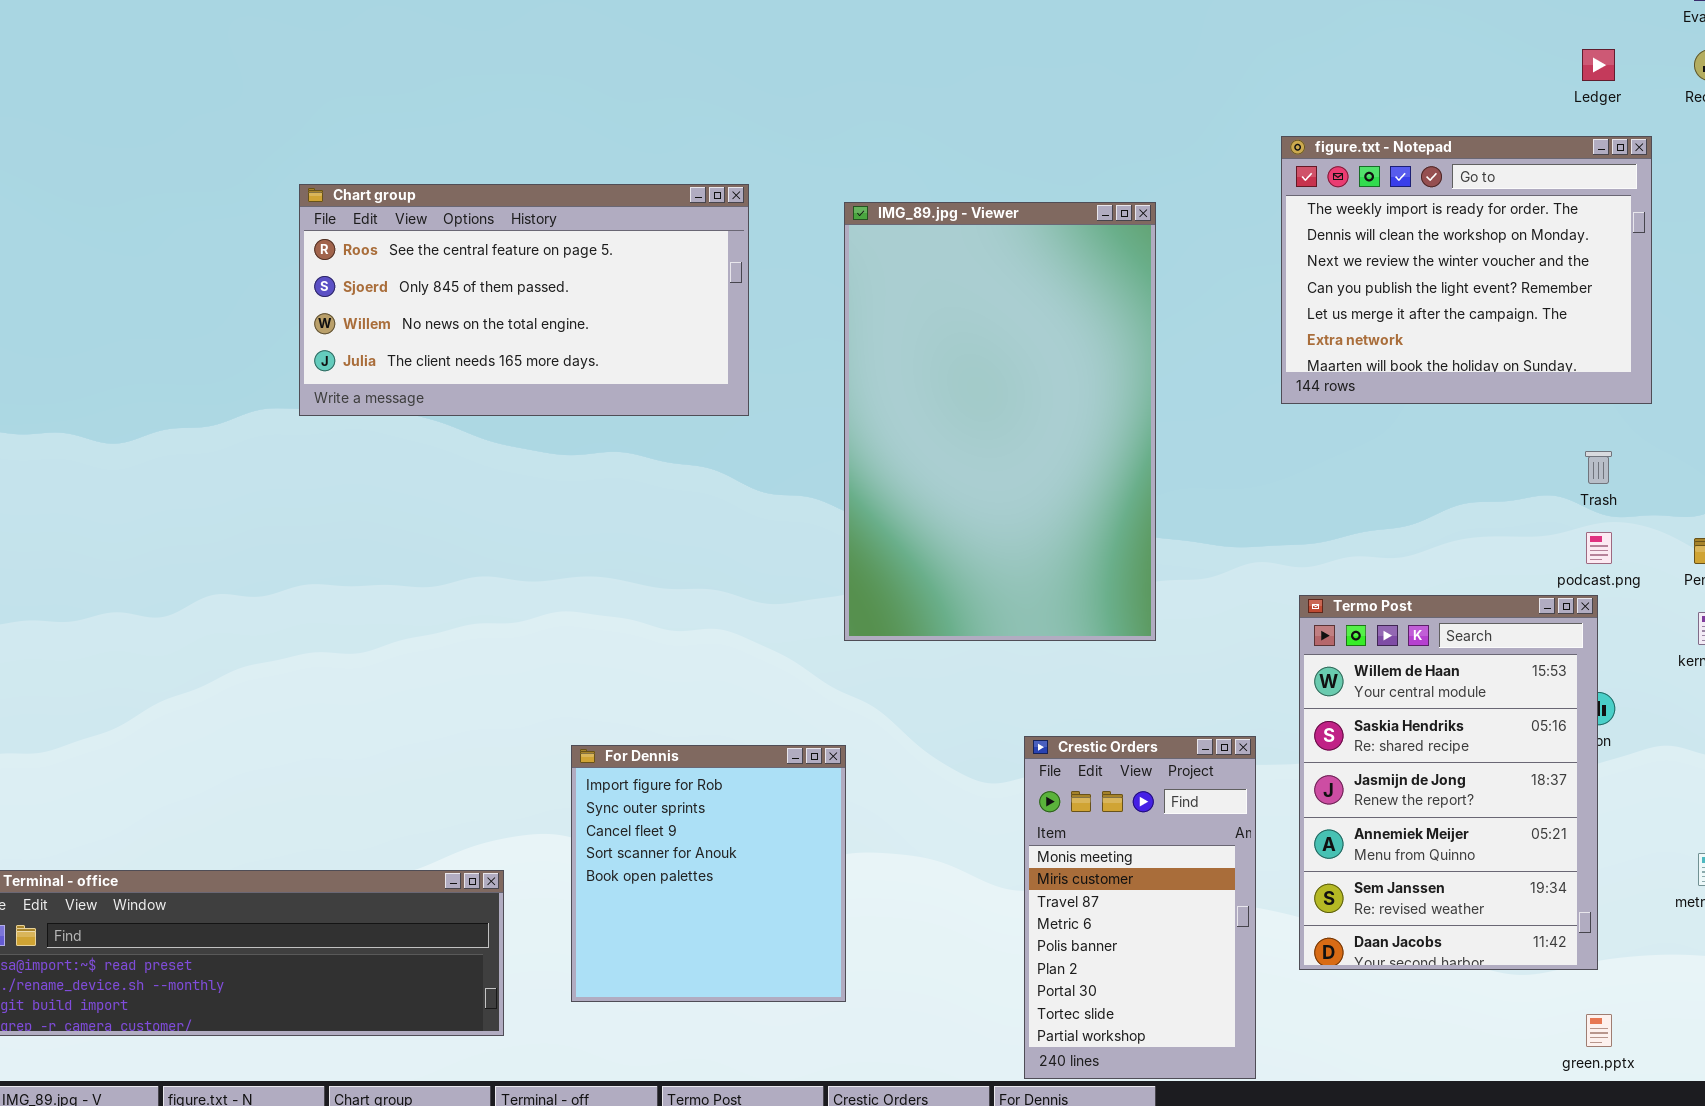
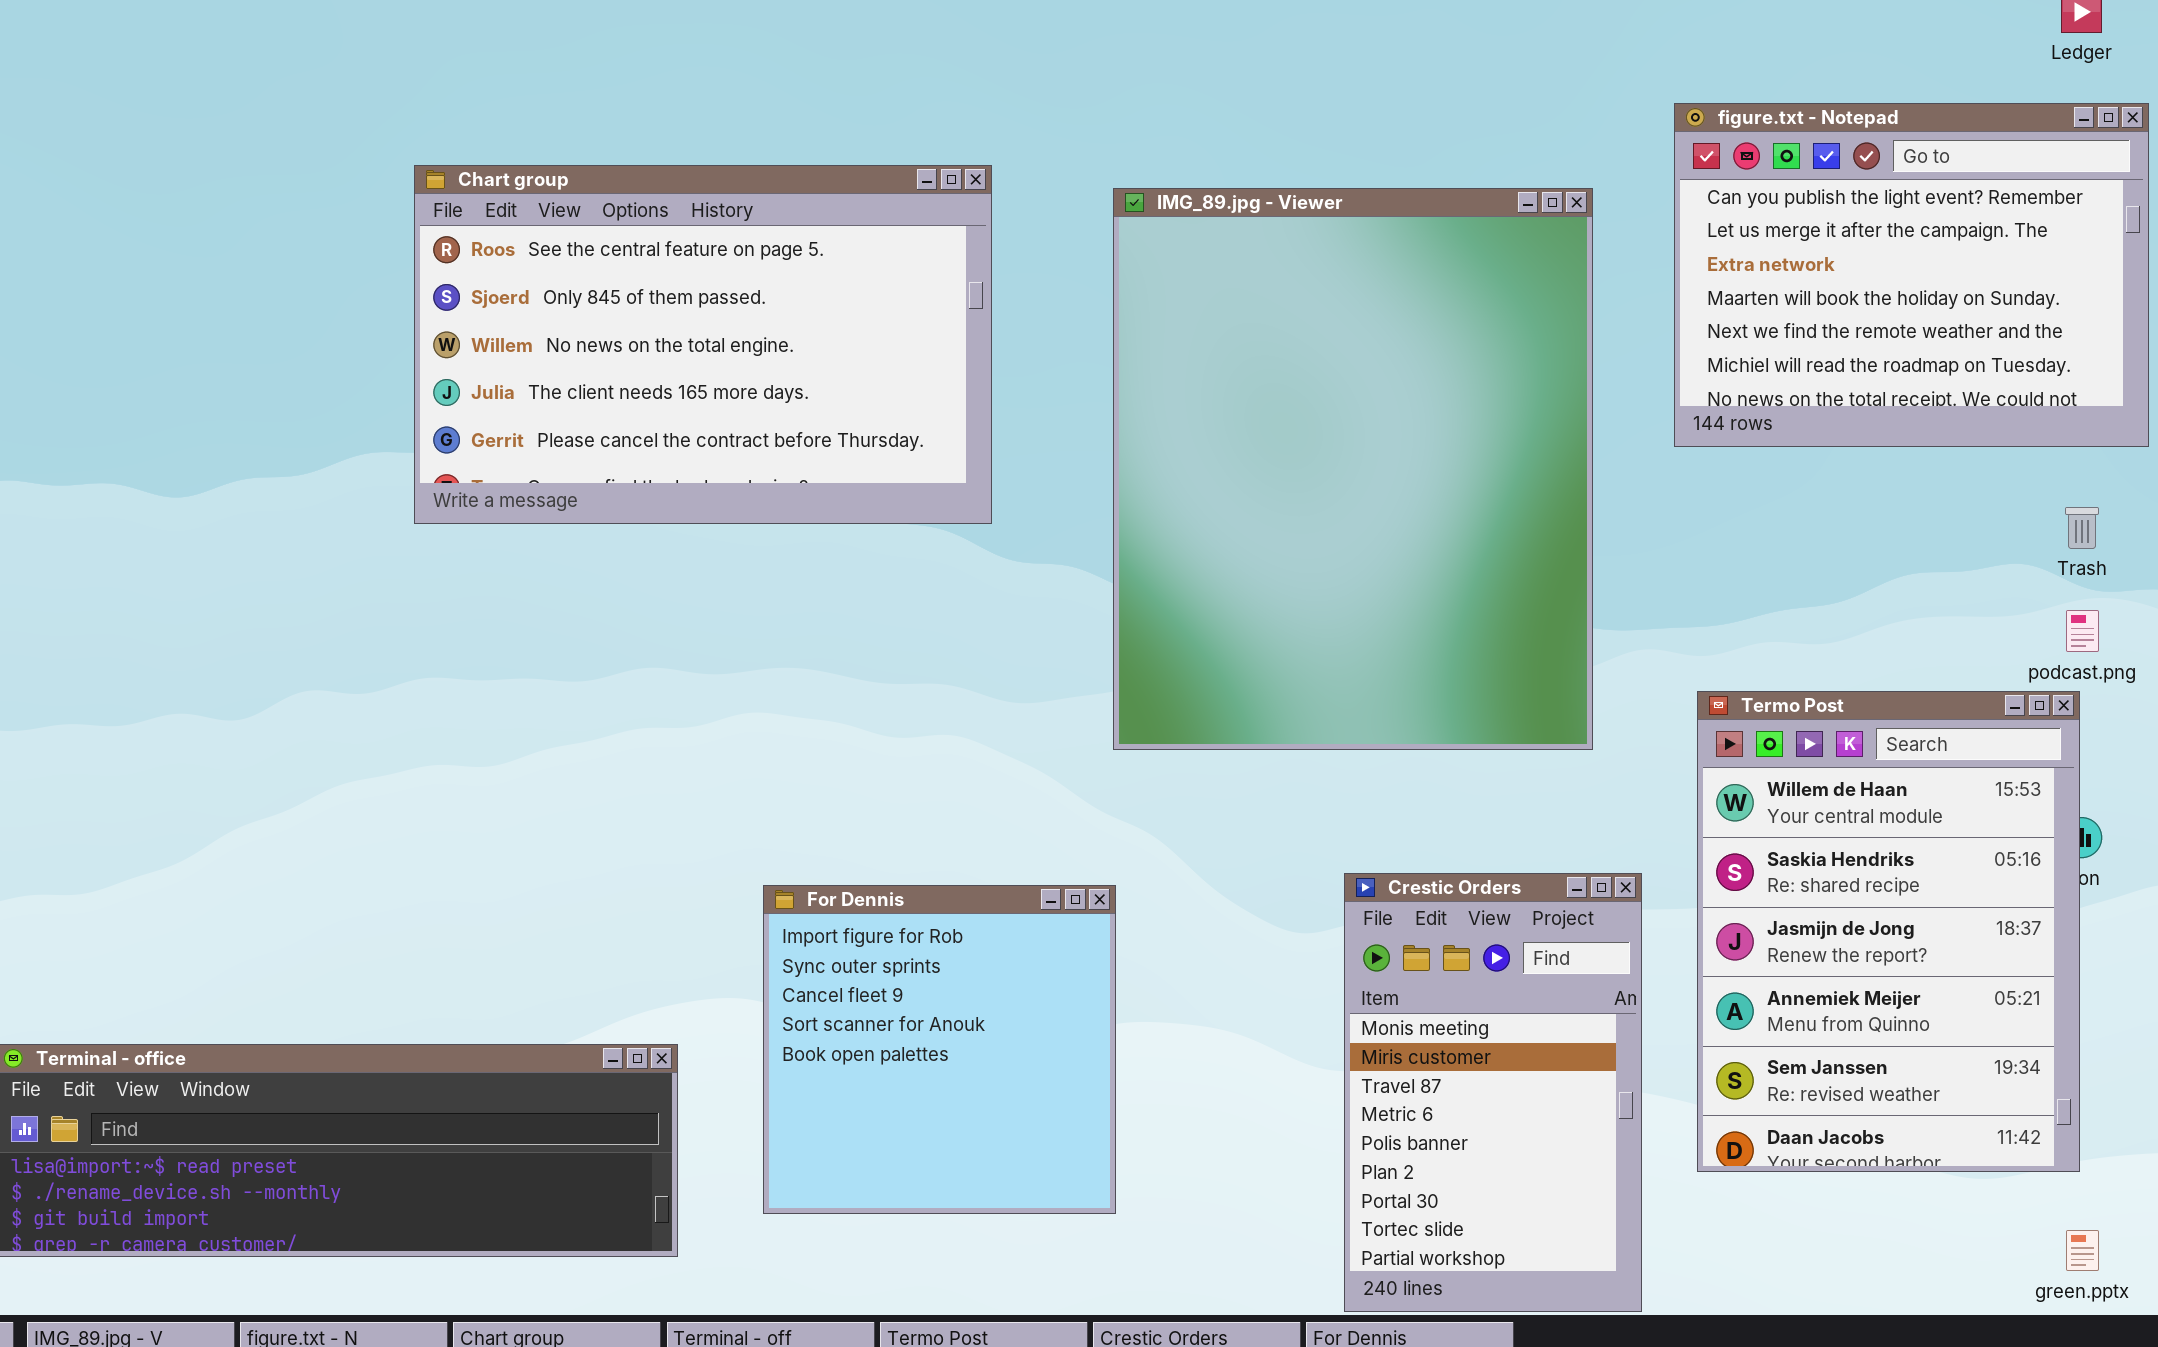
figure.txt - Notepad: [1281,136,1652,404] -> [1674,103,2149,447], scrolled down 3 rows
Chart group: [299,184,749,416] -> [414,165,992,524], resized
IMG_89.jpg - Viewer: [844,202,1156,641] -> [1113,188,1593,750], resized

